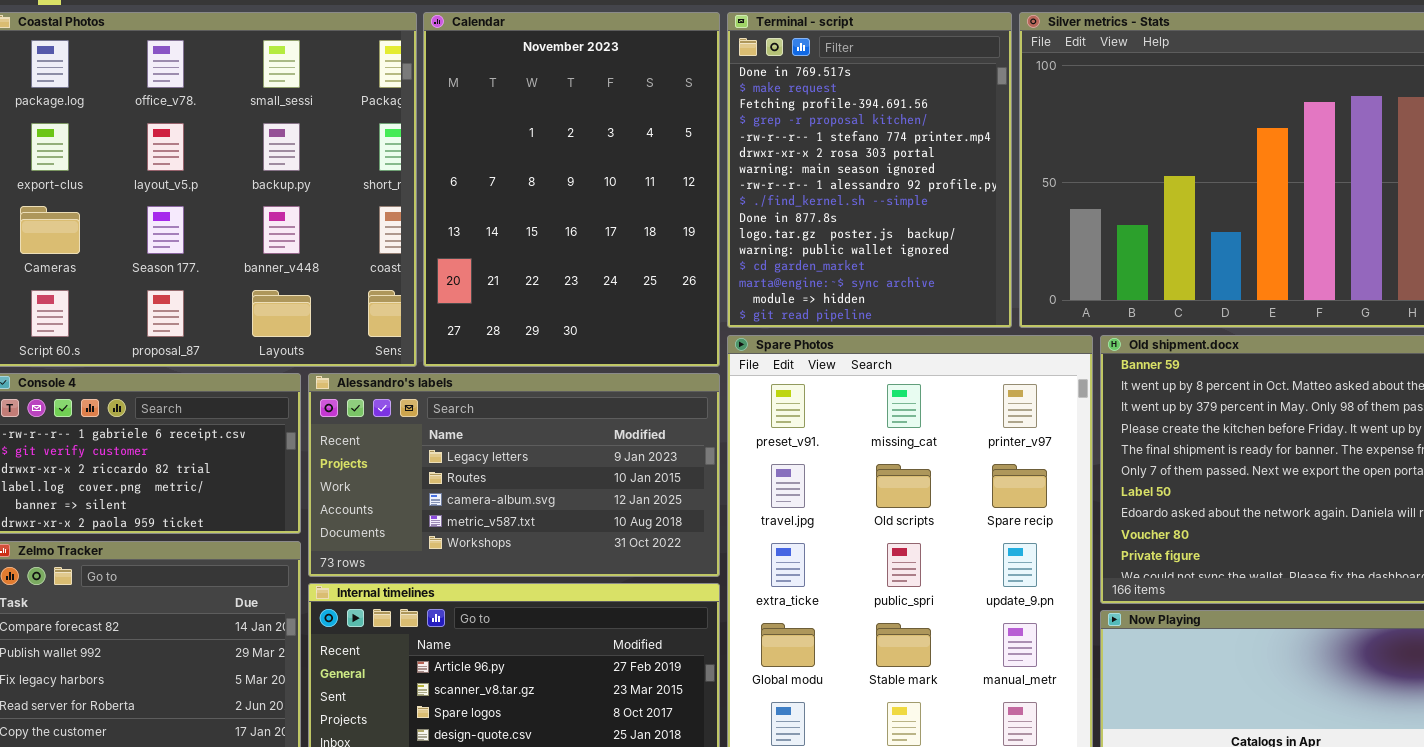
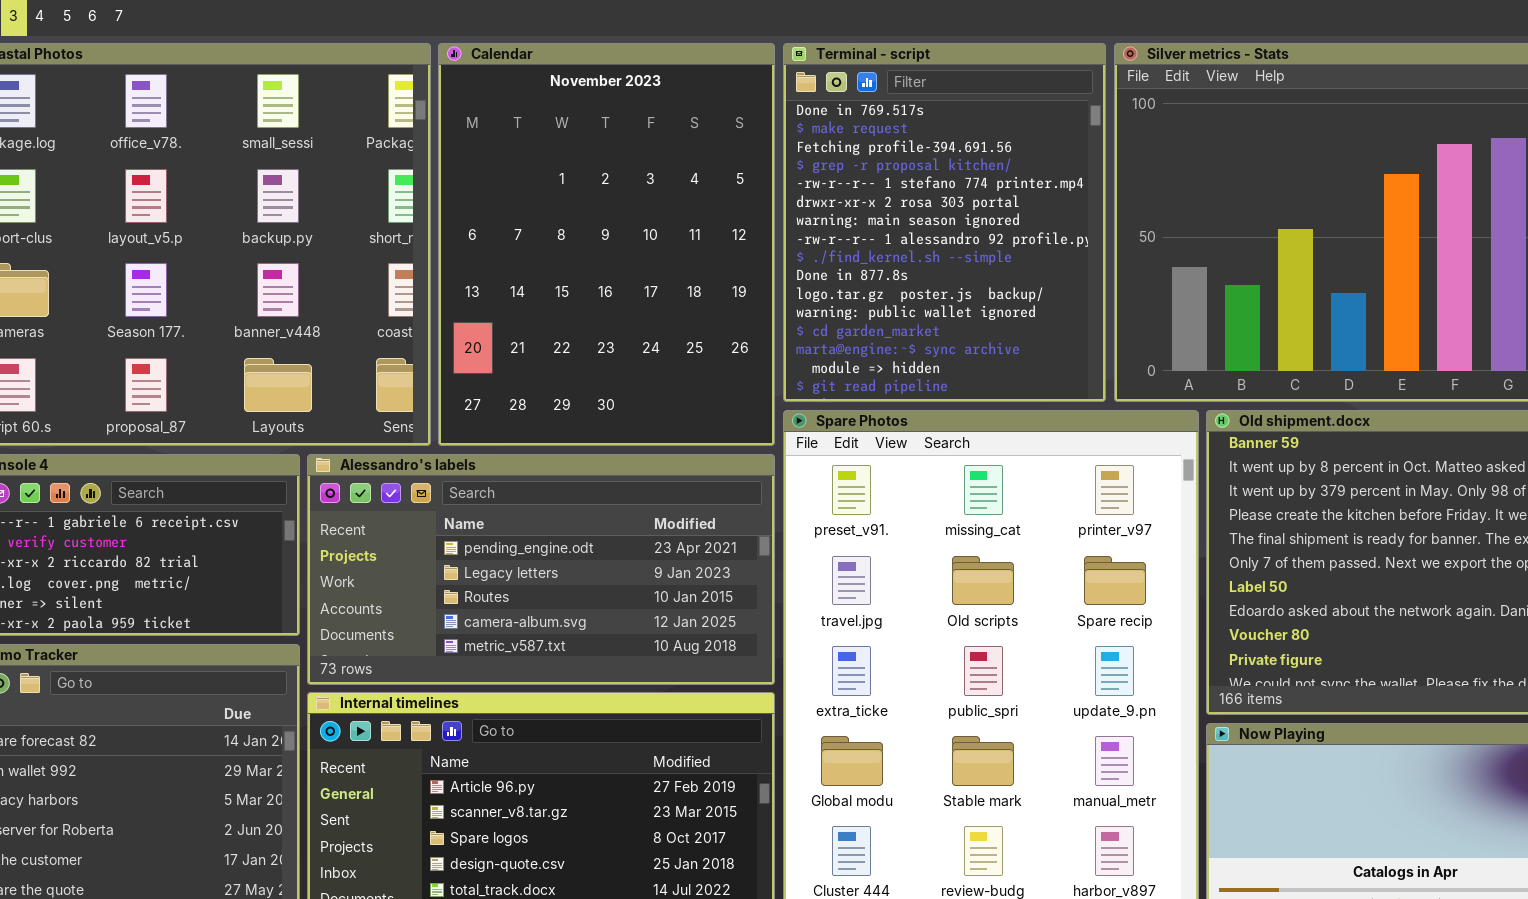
Alessandro's labels: [308,373,720,577] -> [307,454,775,685], scrolled up 1 row

